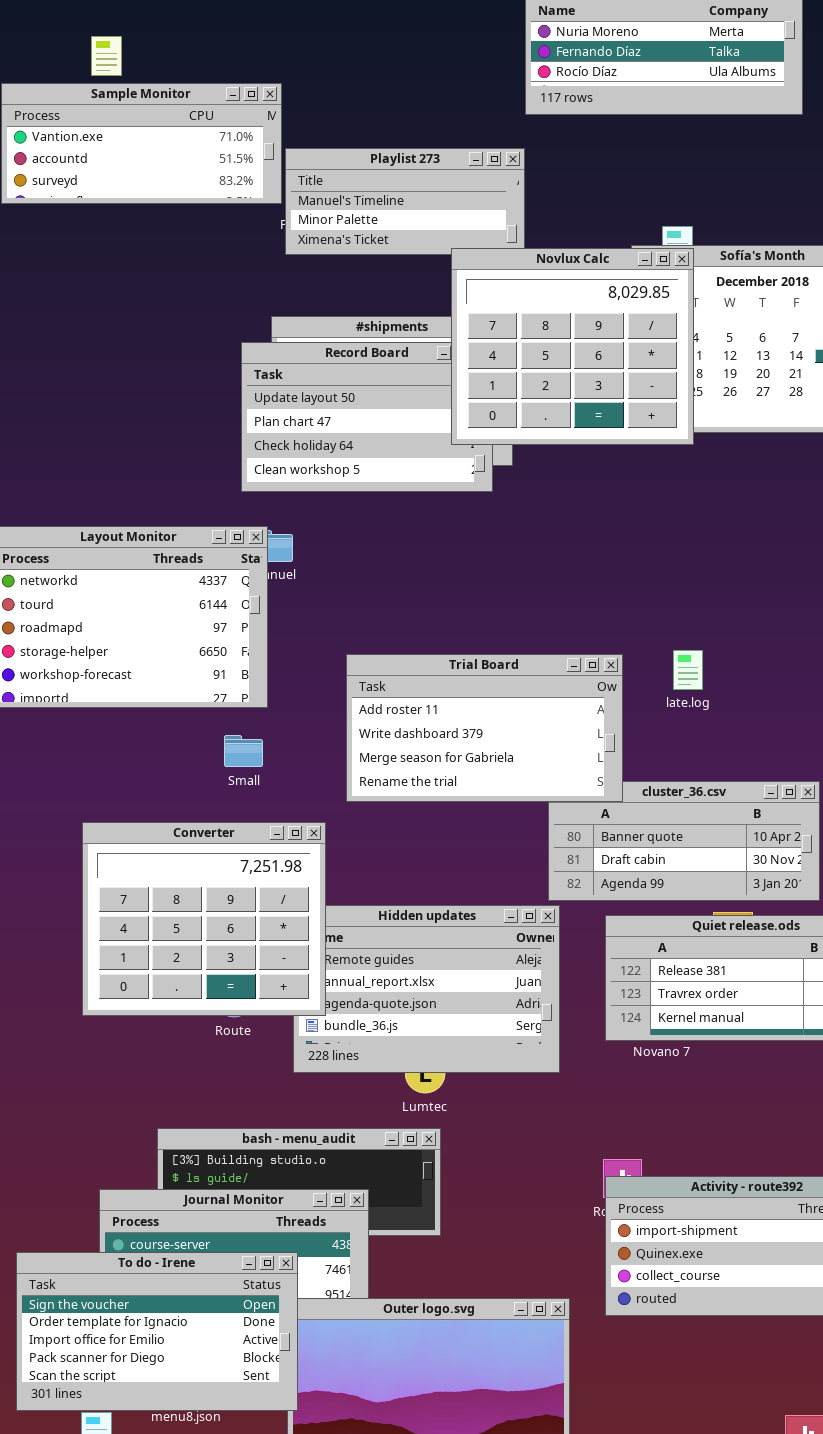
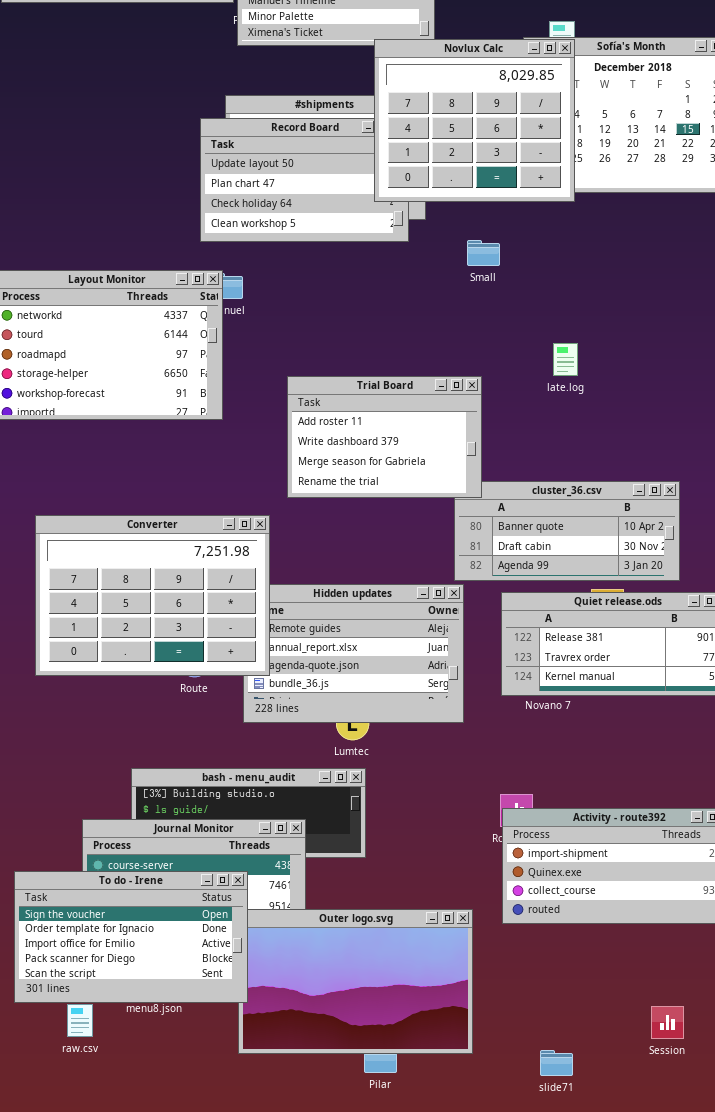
late.log: [673,650,703,690] -> [553,343,578,376], moved
Trial Board: [346,654,623,802] -> [287,376,482,498], resized
Small: [224,735,263,767] -> [467,240,500,266], moved
Converter: [82,822,326,1016] -> [35,515,270,676], resized

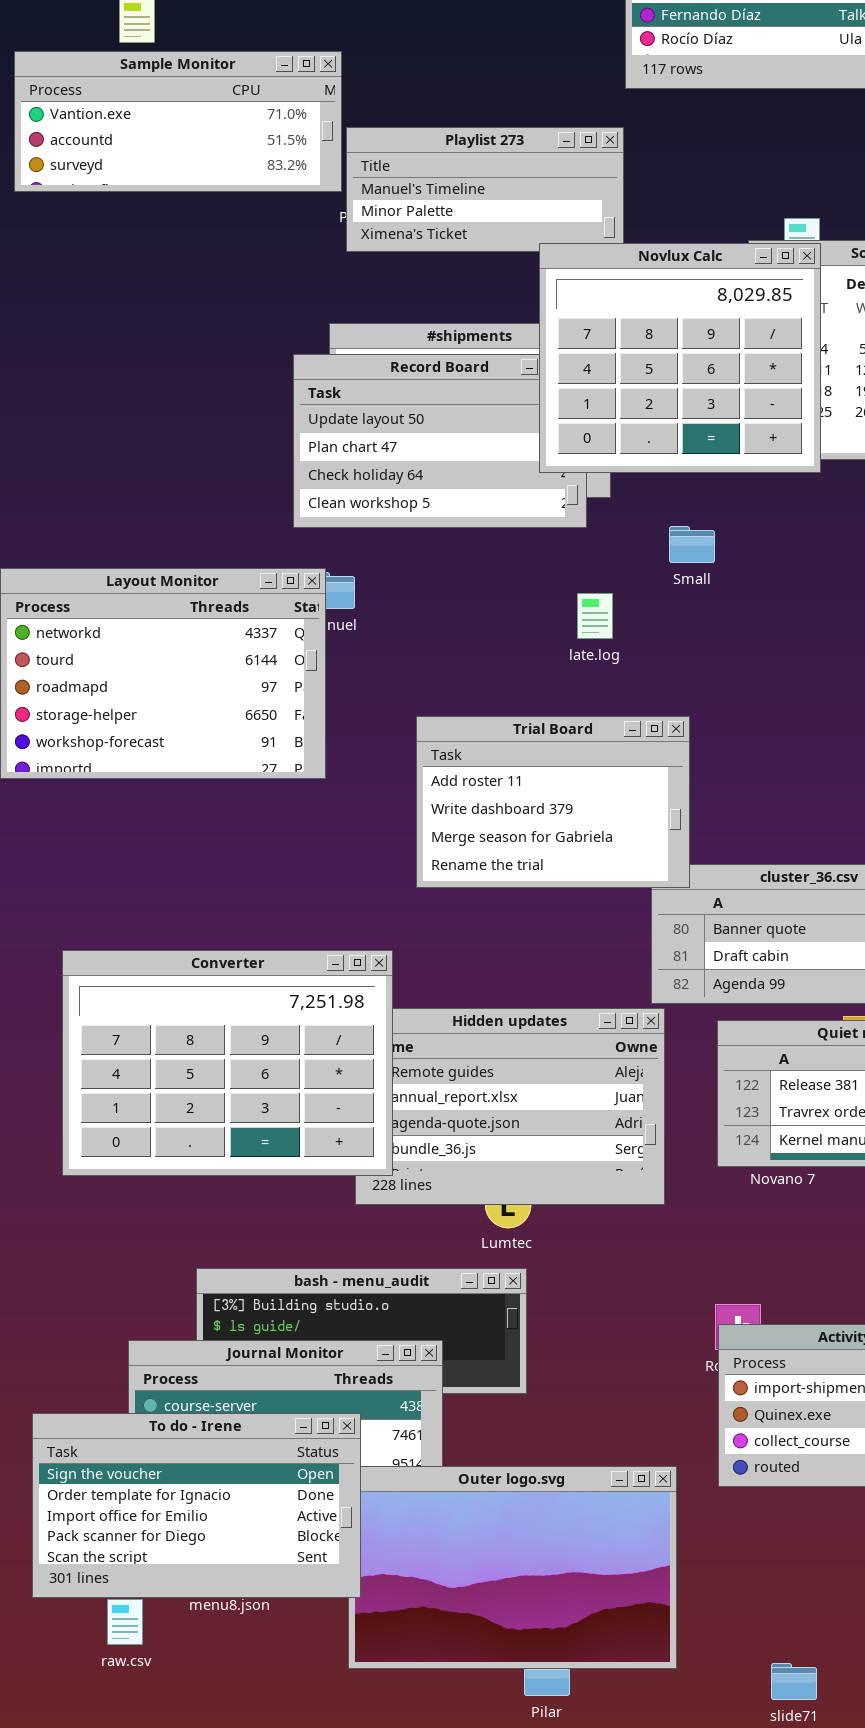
late.log: [553,343,578,376] -> [577,593,613,639], moved
Converter: [35,515,270,676] -> [62,950,393,1176], moved

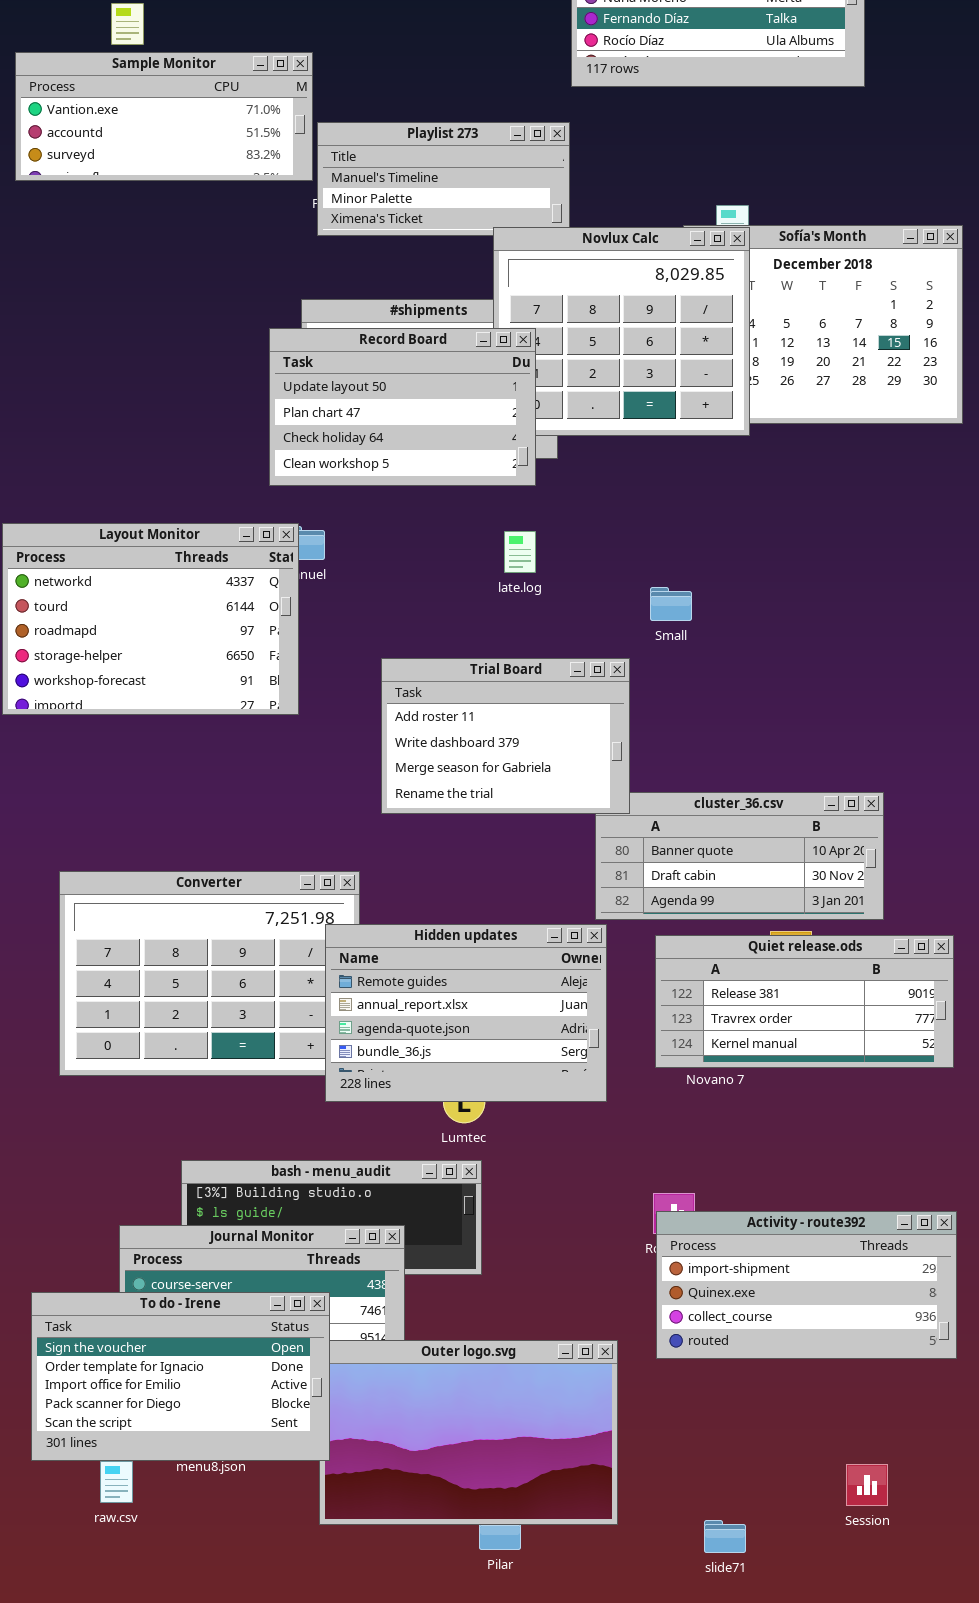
Record Board: [293,354,587,528] -> [269,328,536,486], raised
Small: [669,526,715,563] -> [650,587,692,621], moved
late.log: [577,593,613,639] -> [504,531,536,573], moved
Hidden updates: [355,1008,665,1205] -> [325,924,607,1102], raised

